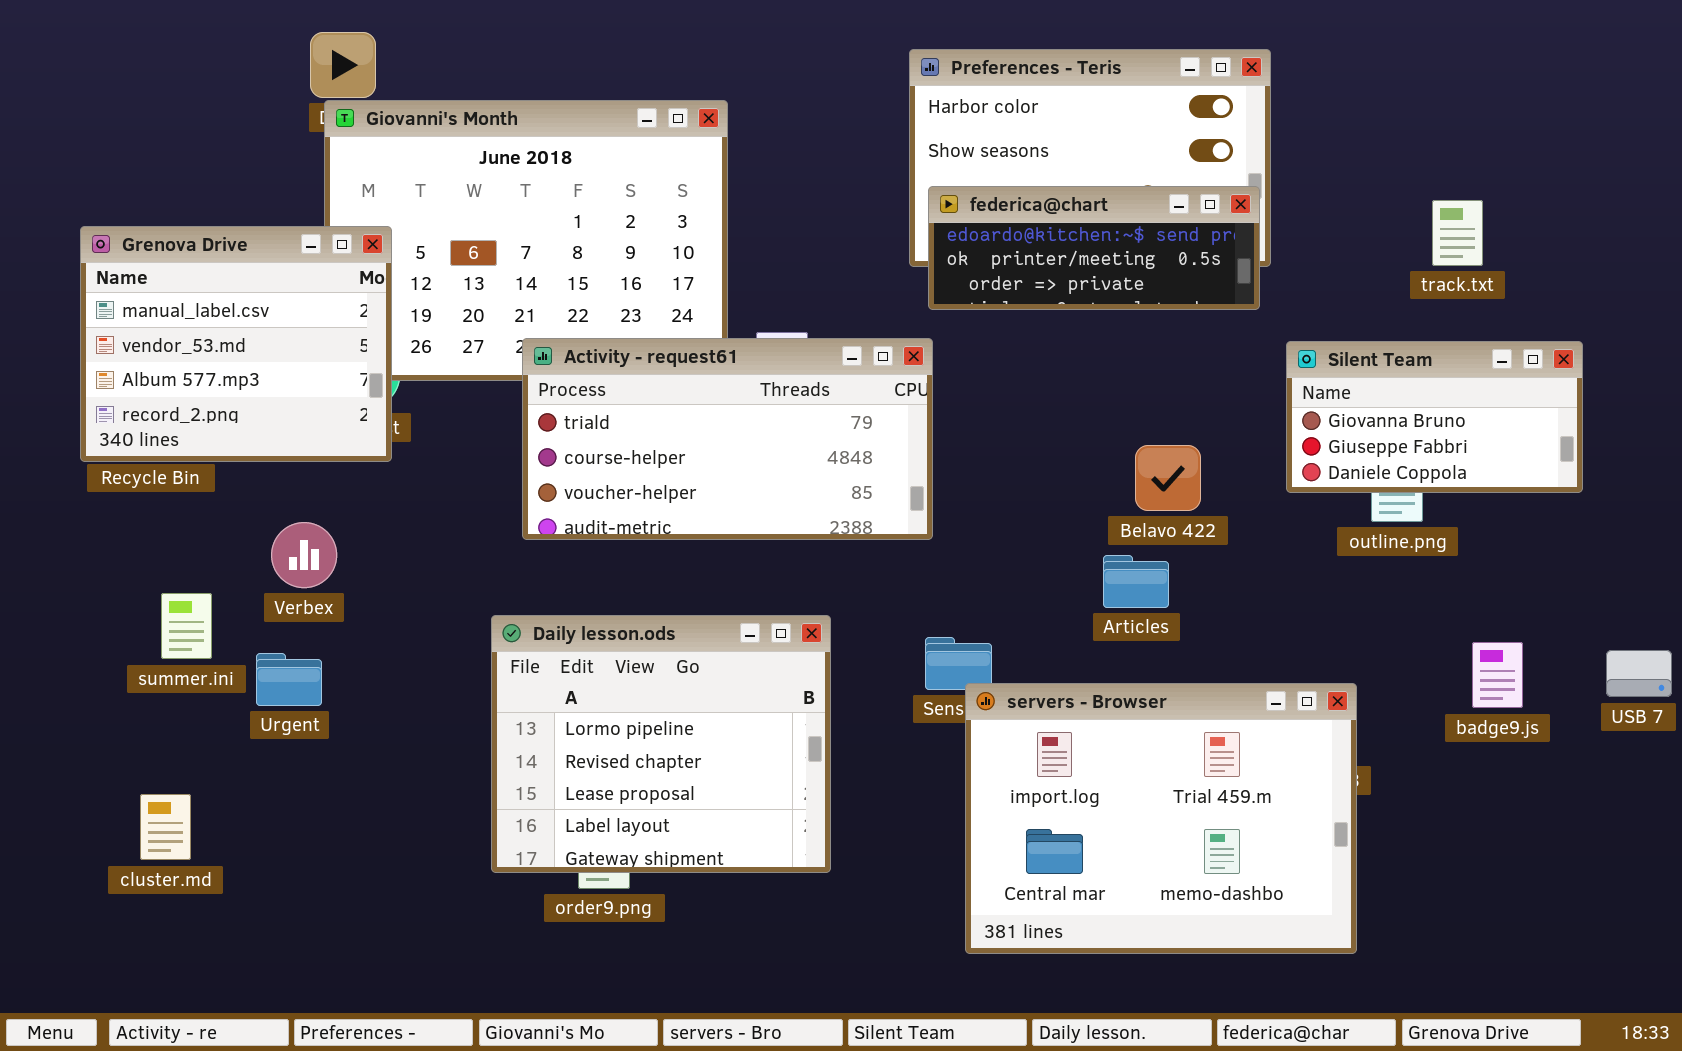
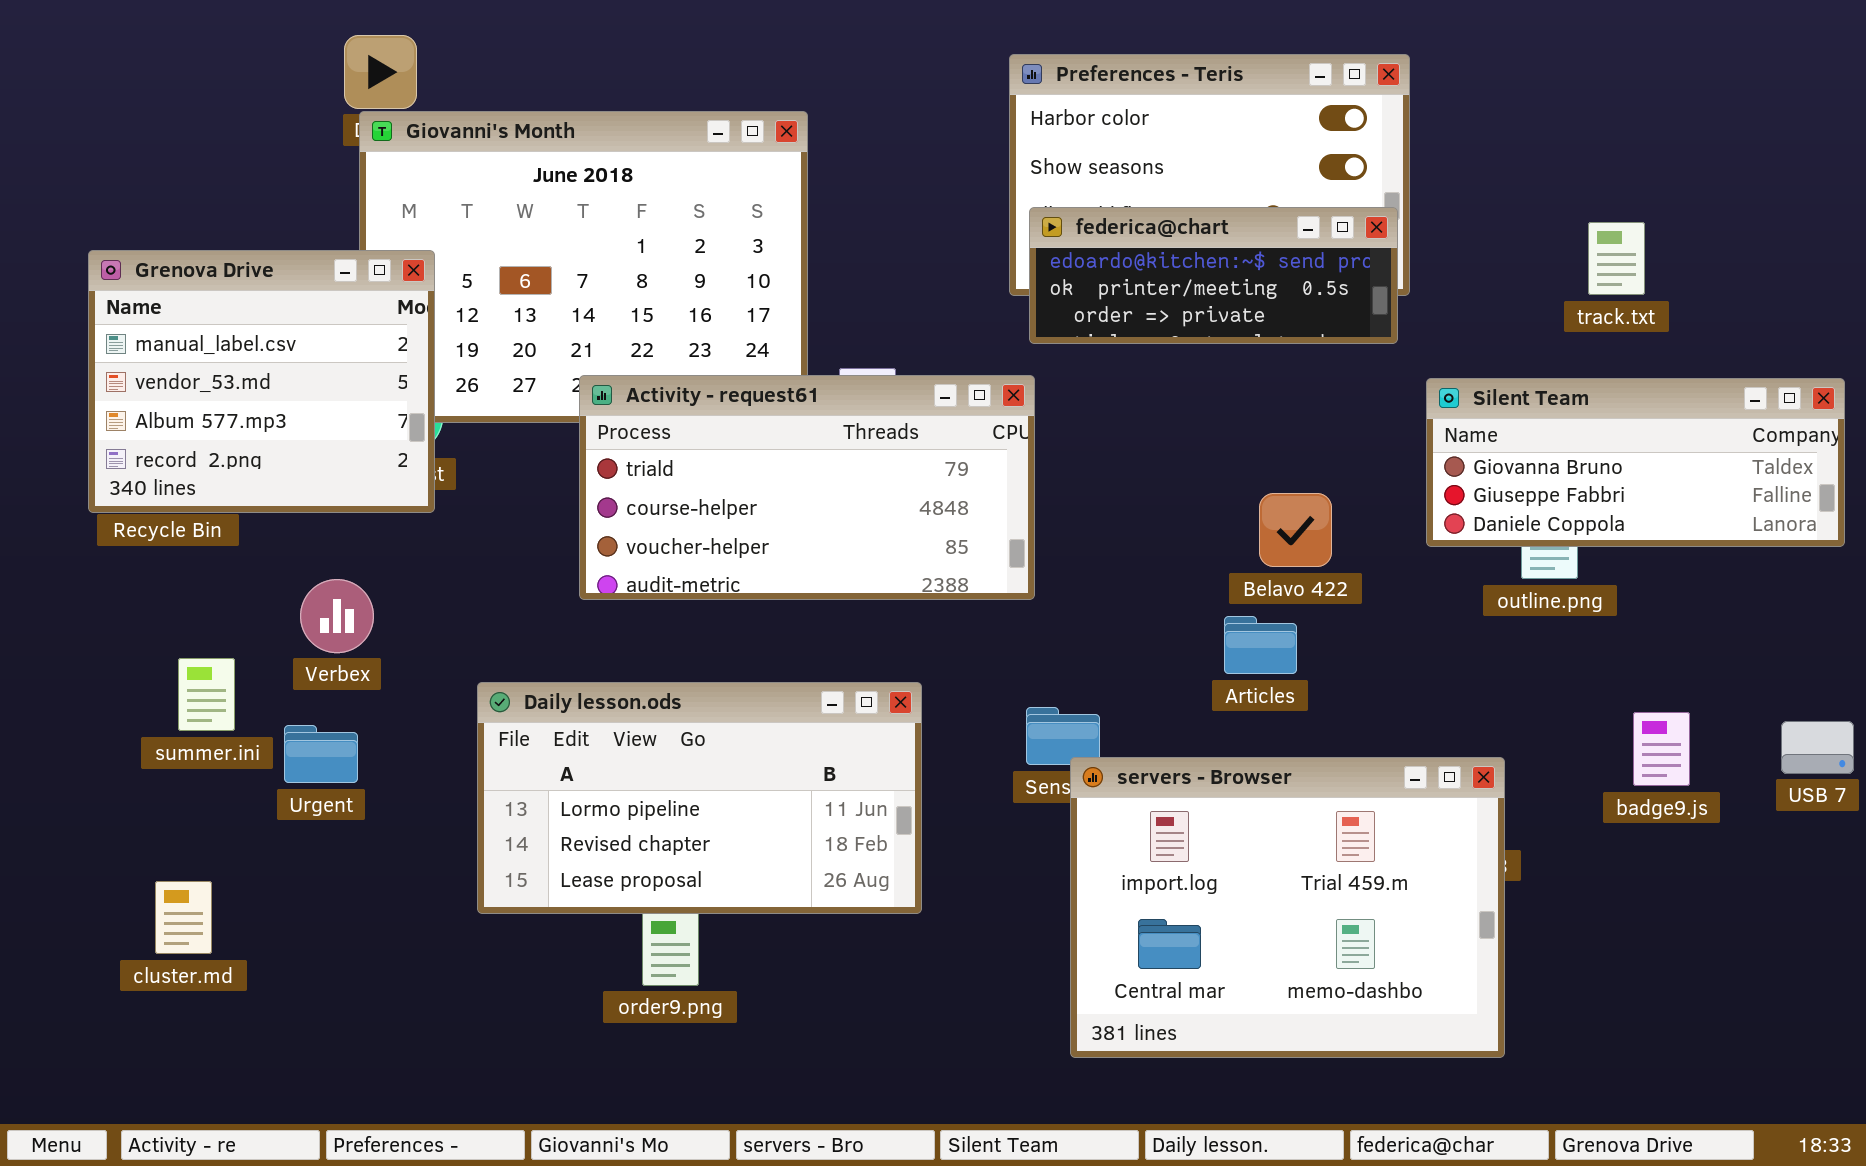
Silent Team: [1286,341,1583,493] -> [1426,378,1845,547], resized
Daily lesson.ods: [491,615,831,873] -> [477,682,922,914], resized

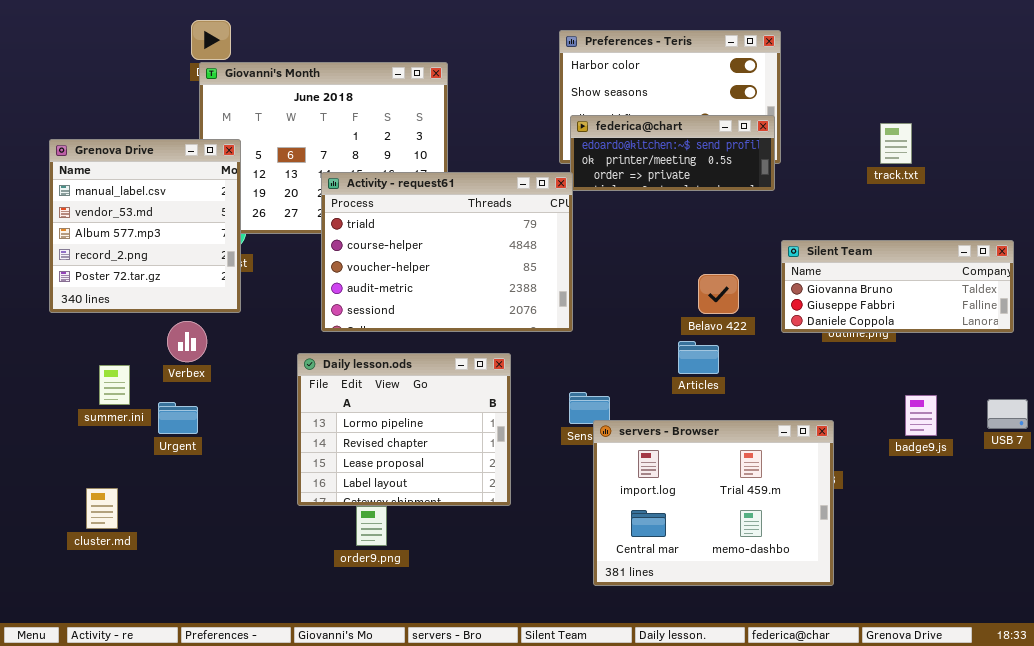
Grenova Drive: [88,250,435,513] -> [49,139,241,313], resized
Activity - request61: [579,375,1035,600] -> [321,172,573,332], resized
Silent Team: [1426,378,1845,547] -> [781,240,1014,333], moved
Daily lesson.ods: [477,682,922,914] -> [297,353,511,506], resized

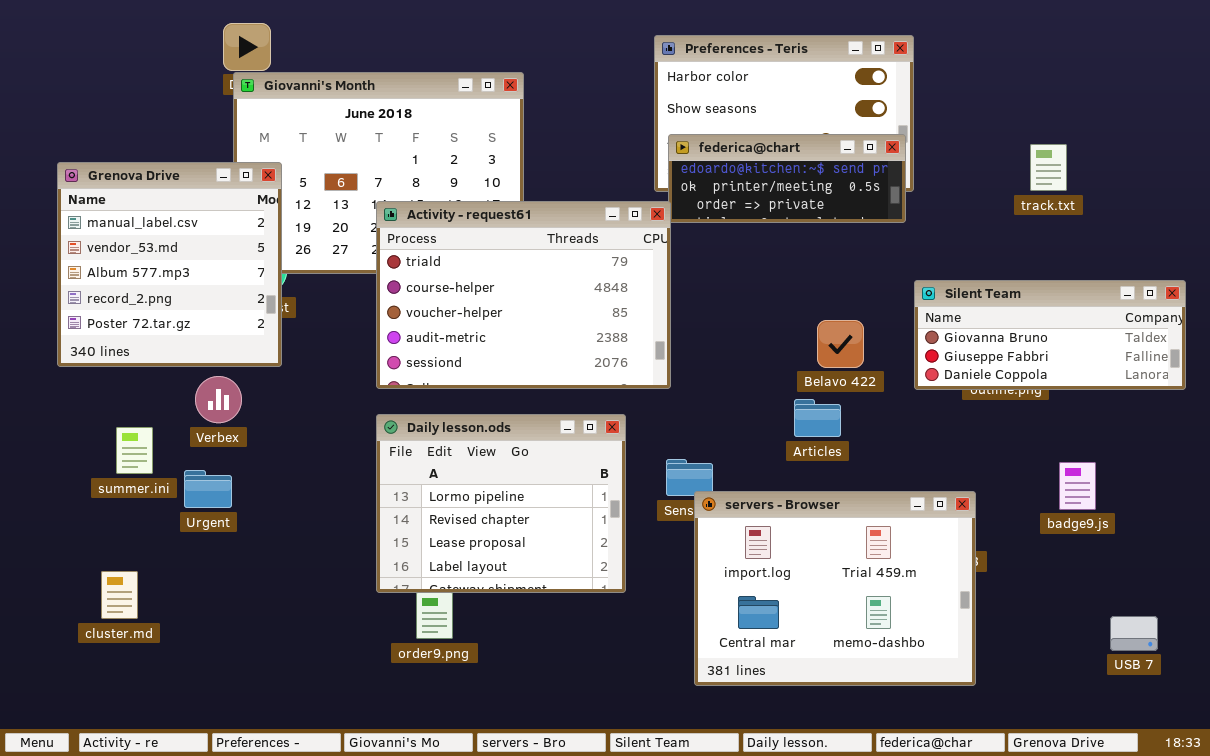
Daily lesson.ods: [297,353,511,506] -> [376,414,626,593], moved
USB 7: [987,399,1028,429] -> [1110,616,1158,651], moved

